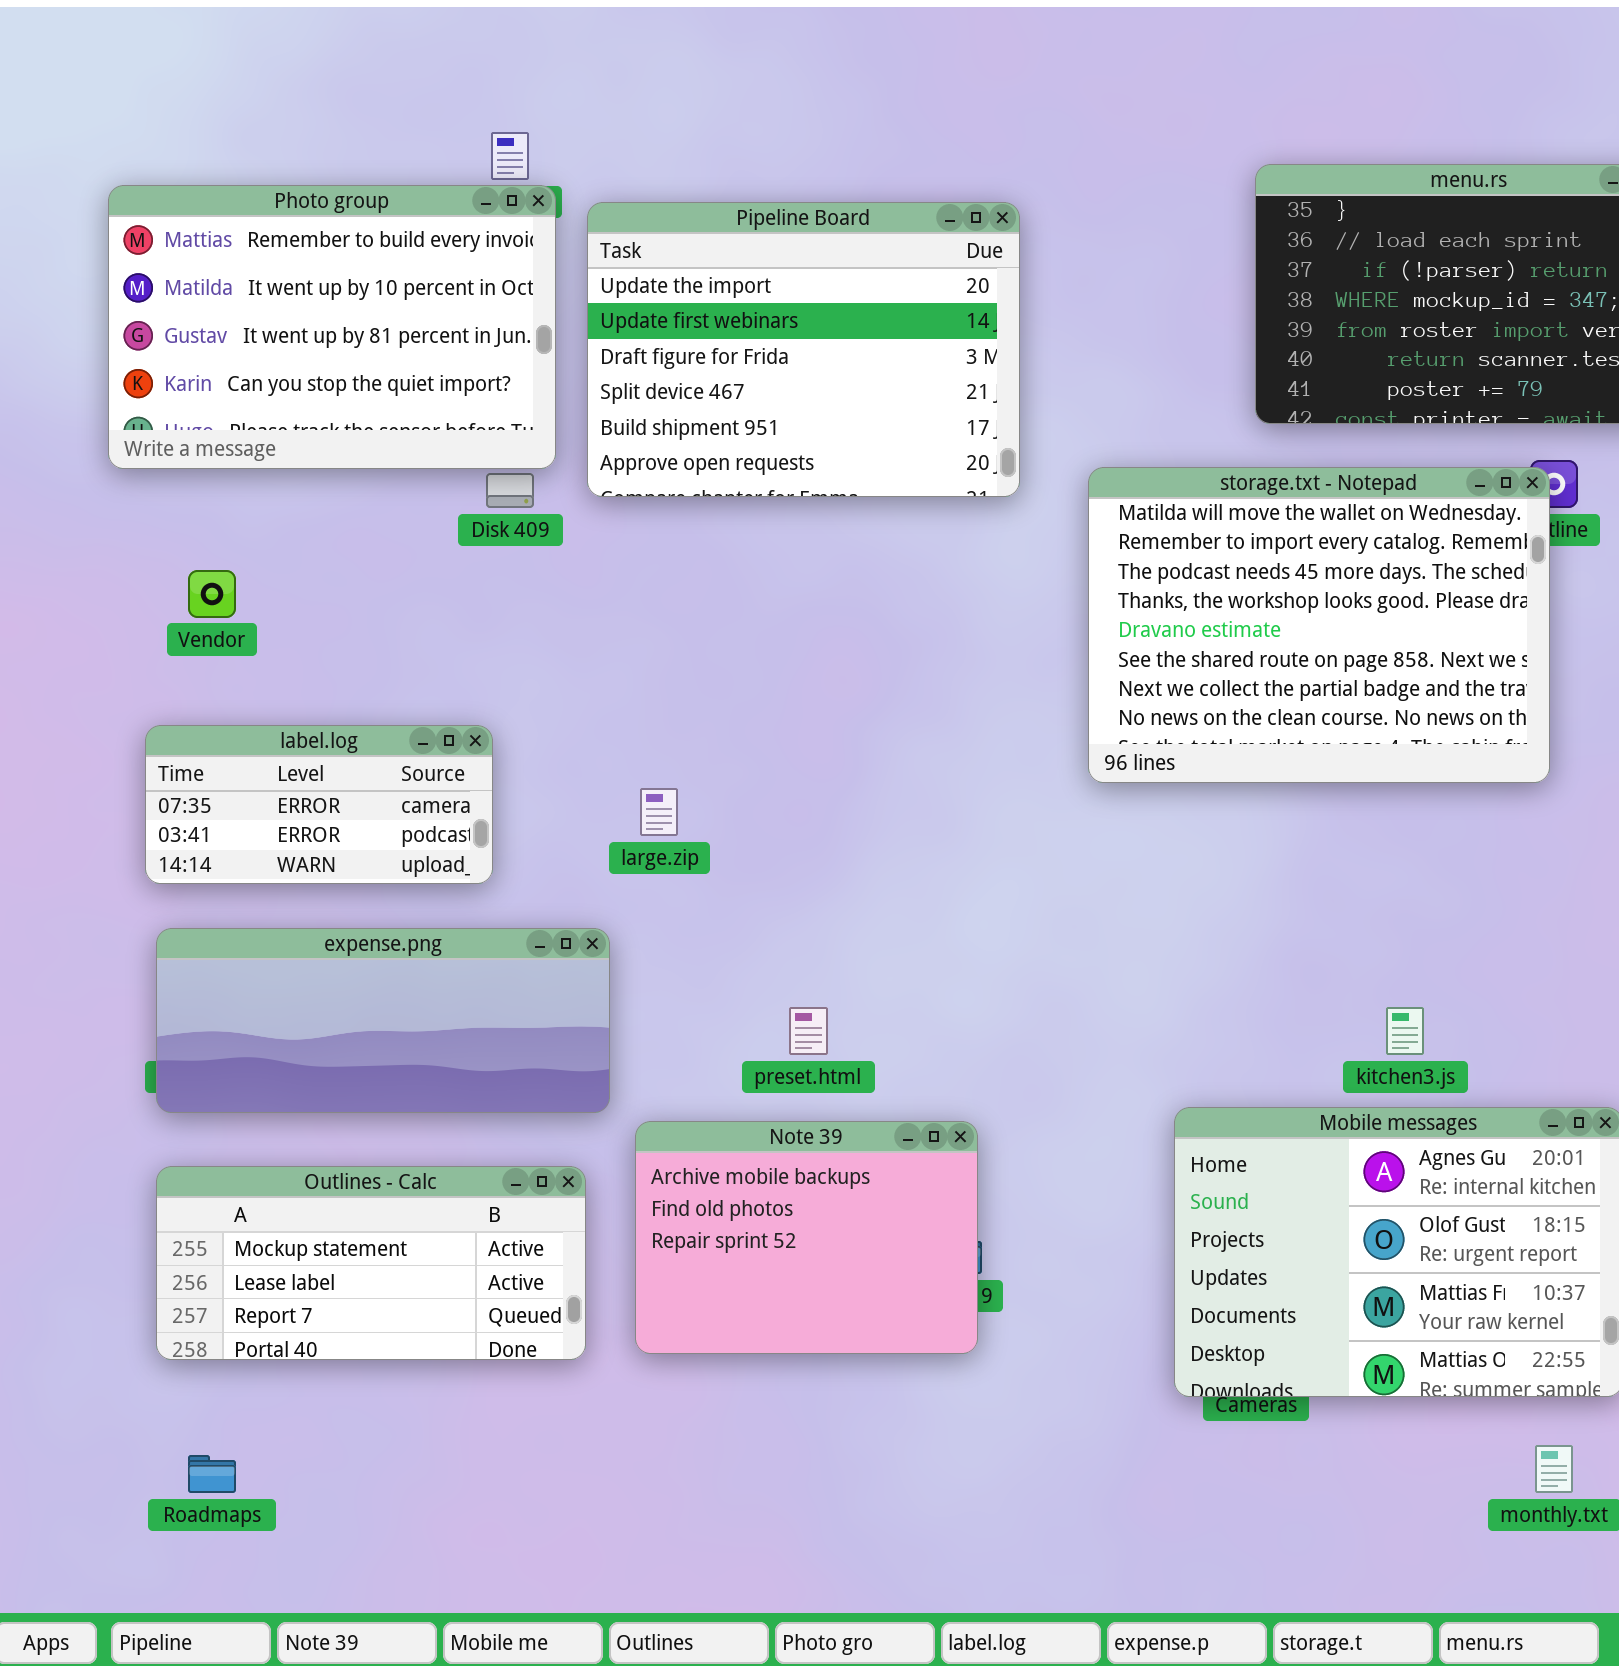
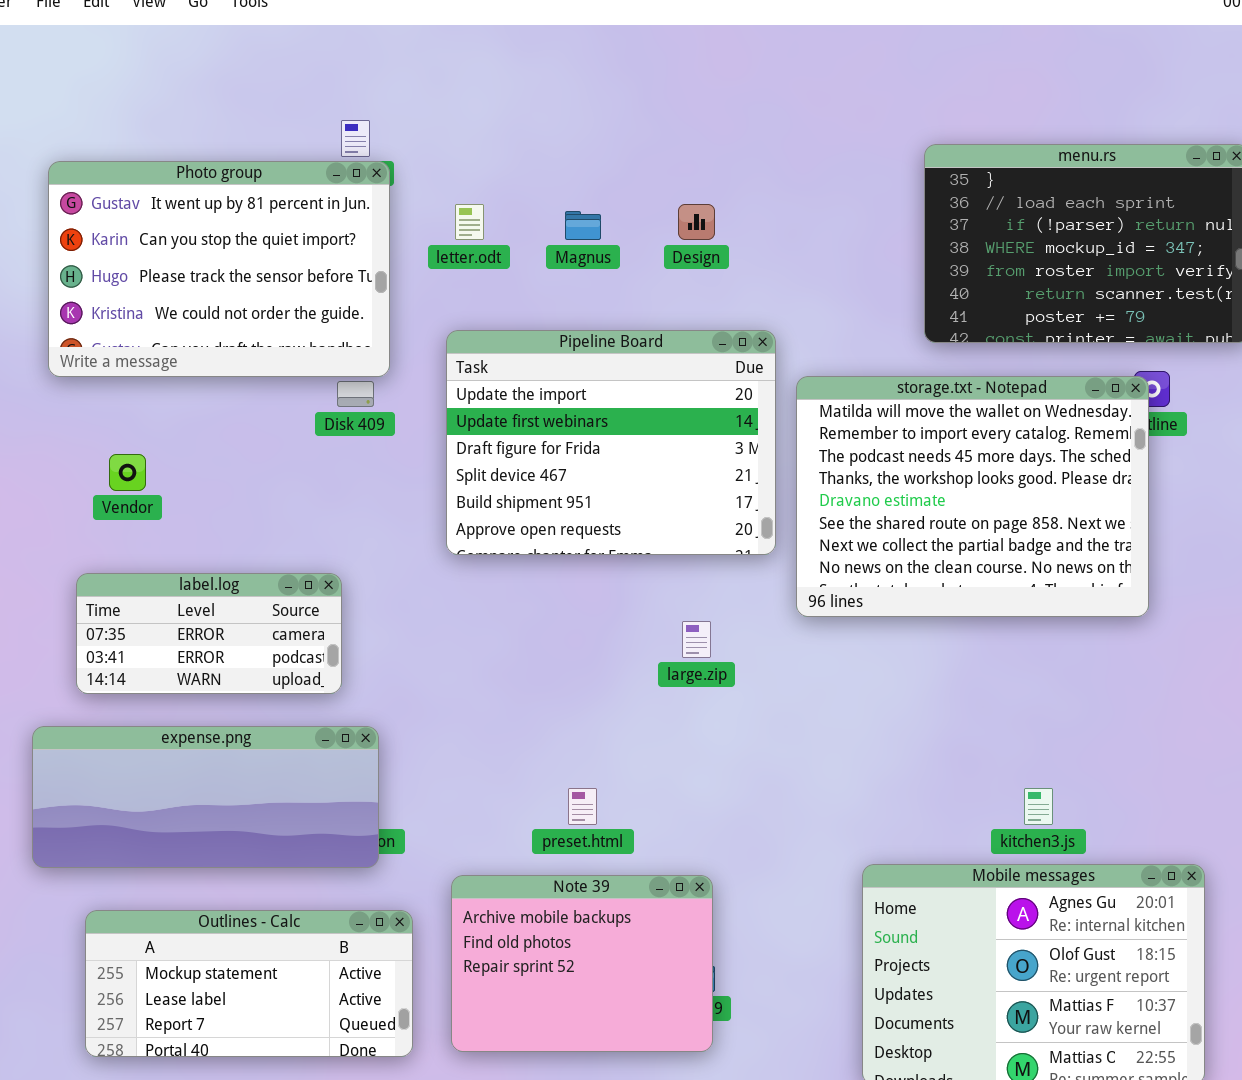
Photo group: [108,185,556,469] -> [48,161,390,377], scrolled down 2 rows
Pipeline Board: [587,202,1020,497] -> [446,330,776,555], moved
large.zip: [640,788,678,836] -> [682,621,711,658], moved
expense.png: [156,928,610,1113] -> [32,726,379,868], moved

